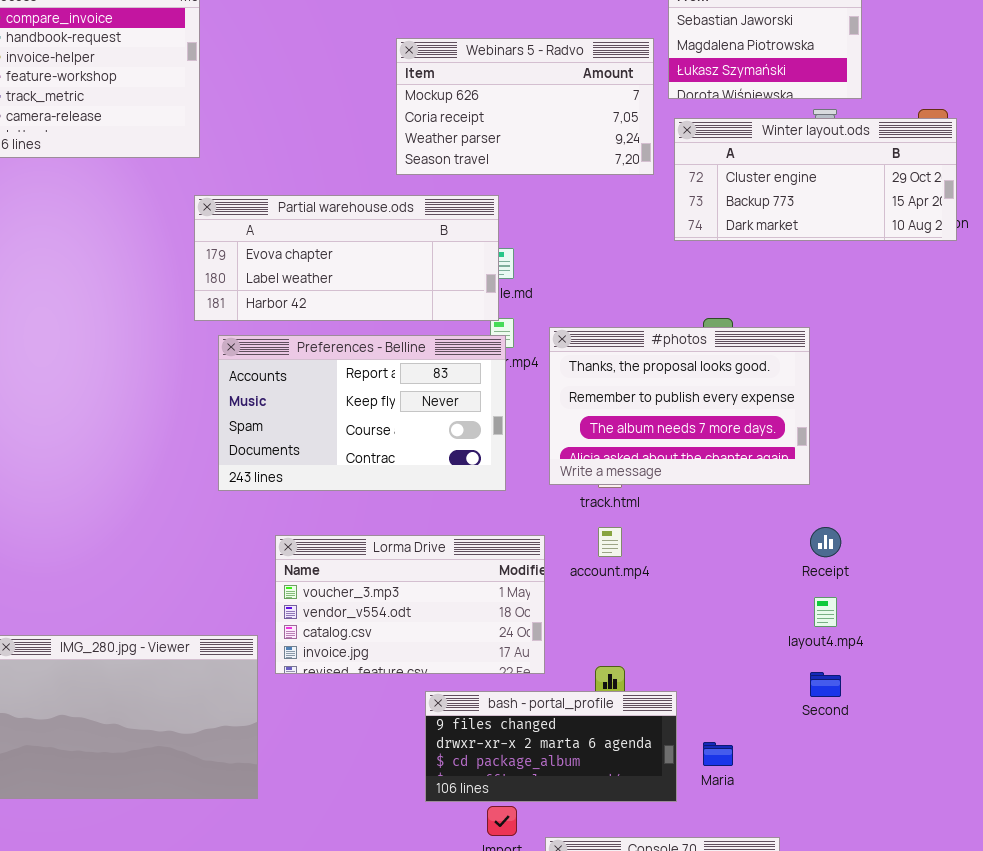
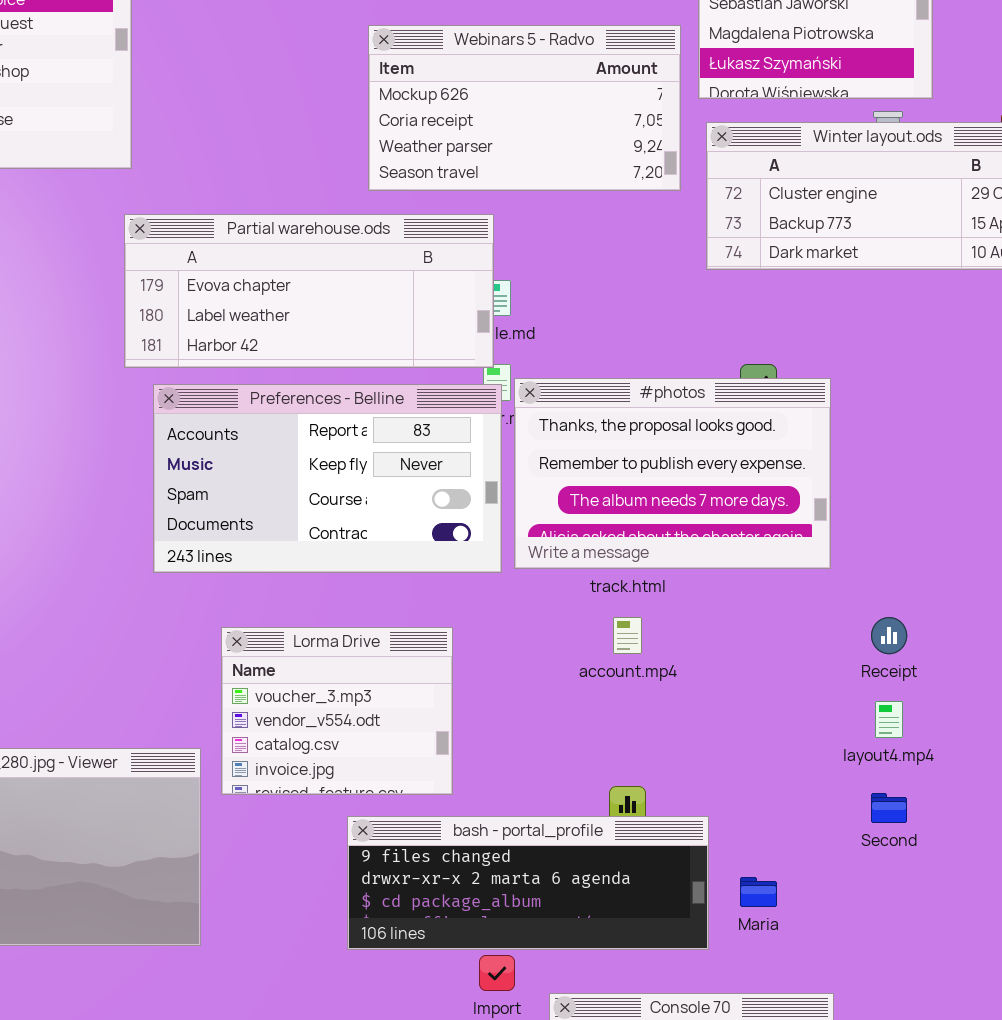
#photos: [549,327,810,485] -> [514,378,831,569], moved
Lorma Drive: [275,535,545,674] -> [221,627,453,795], resized
bash - portal_profile: [425,691,677,802] -> [347,816,709,950], resized

